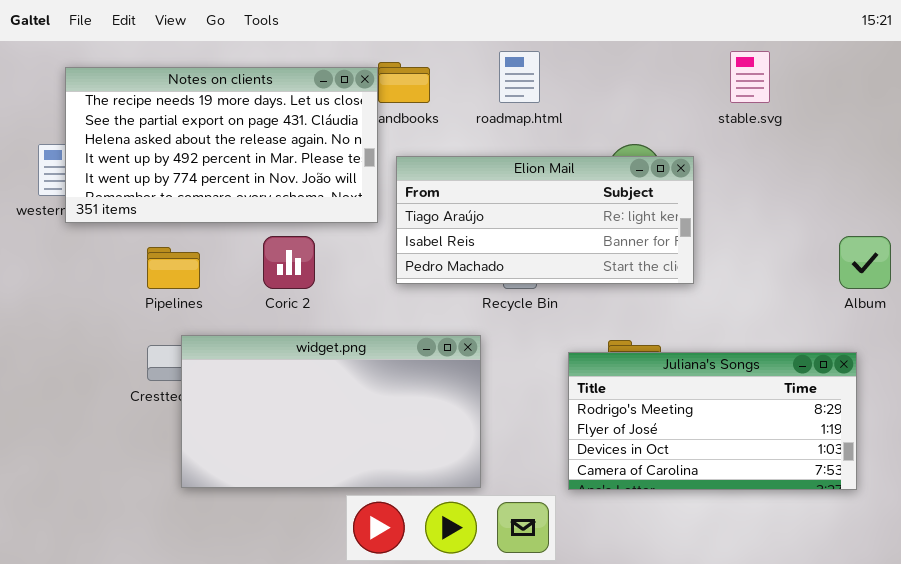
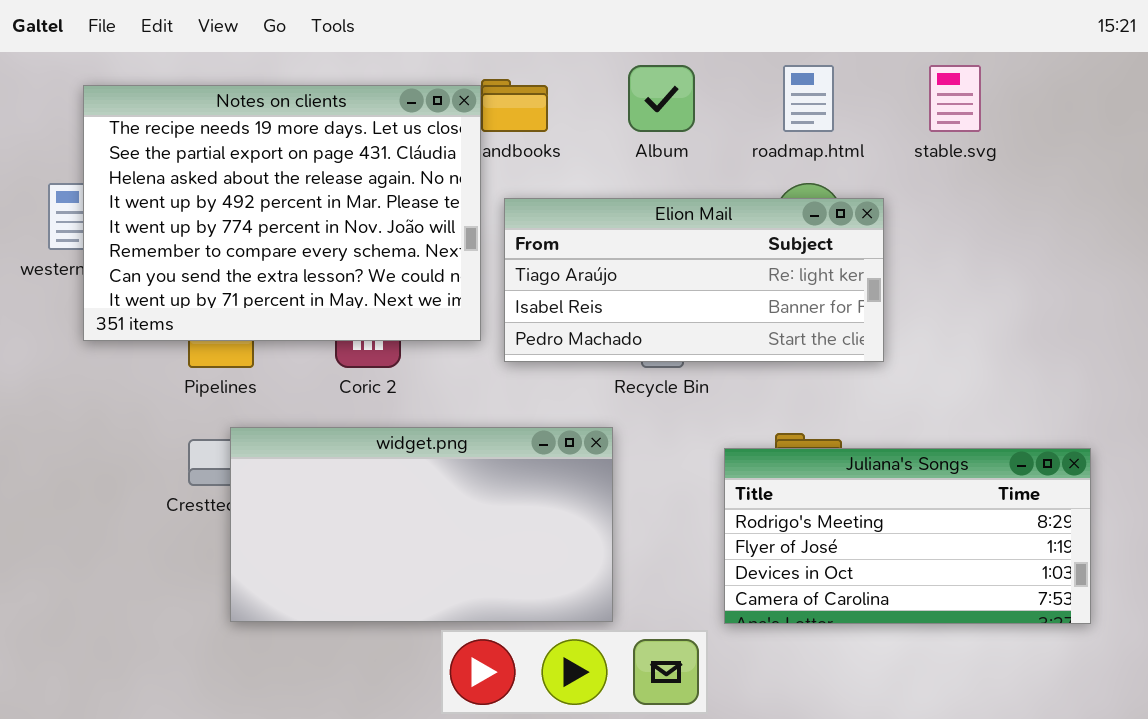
roadmap.html: [499,51,540,103] -> [783,65,834,132], moved
Notes on clients: [65,67,378,223] -> [83,85,481,341], resized
Album: [839,236,891,289] -> [628,65,695,132], moved

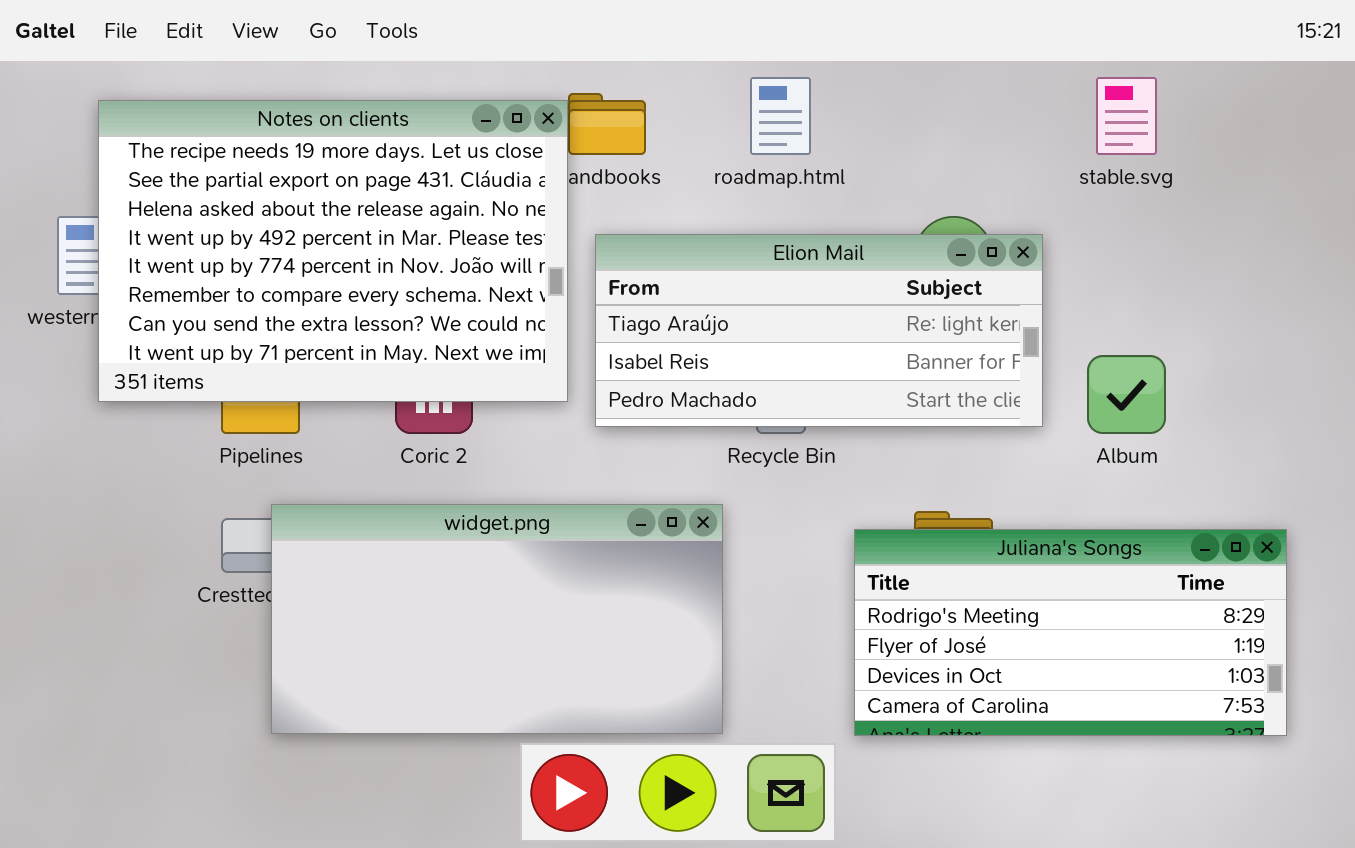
Album: [628,65,695,132] -> [1087,355,1166,434], moved
roadmap.html: [783,65,834,132] -> [750,77,811,155], moved

